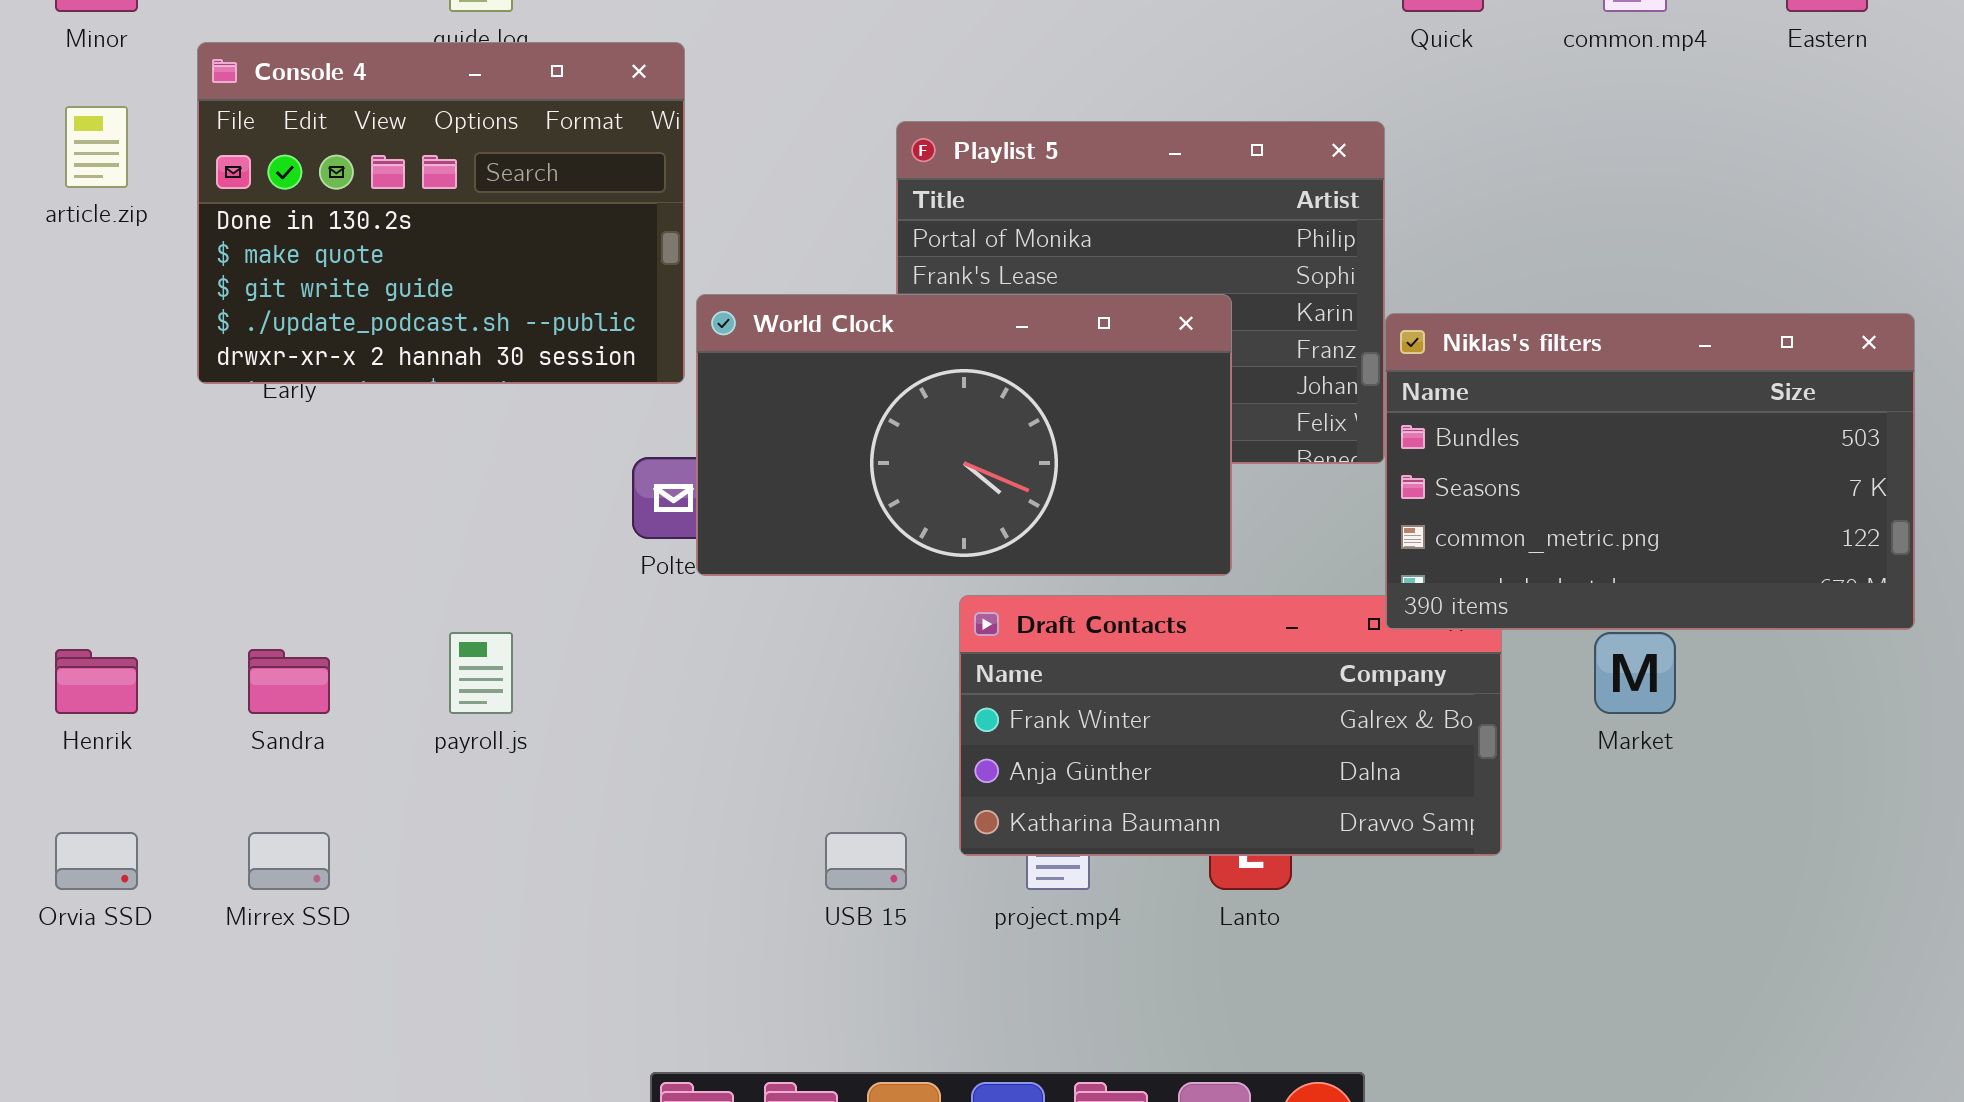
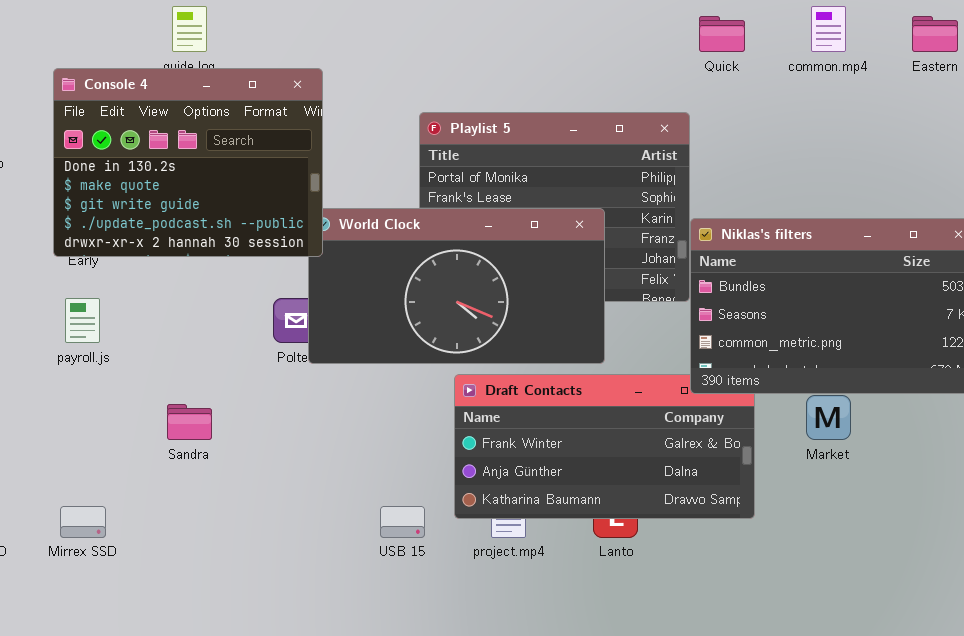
Console 4: [197,42,685,384] -> [53,68,323,257], moved
payroll.js: [449,632,513,714] -> [65,298,100,343], moved
Sandra: [248,649,330,714] -> [167,404,212,440], moved

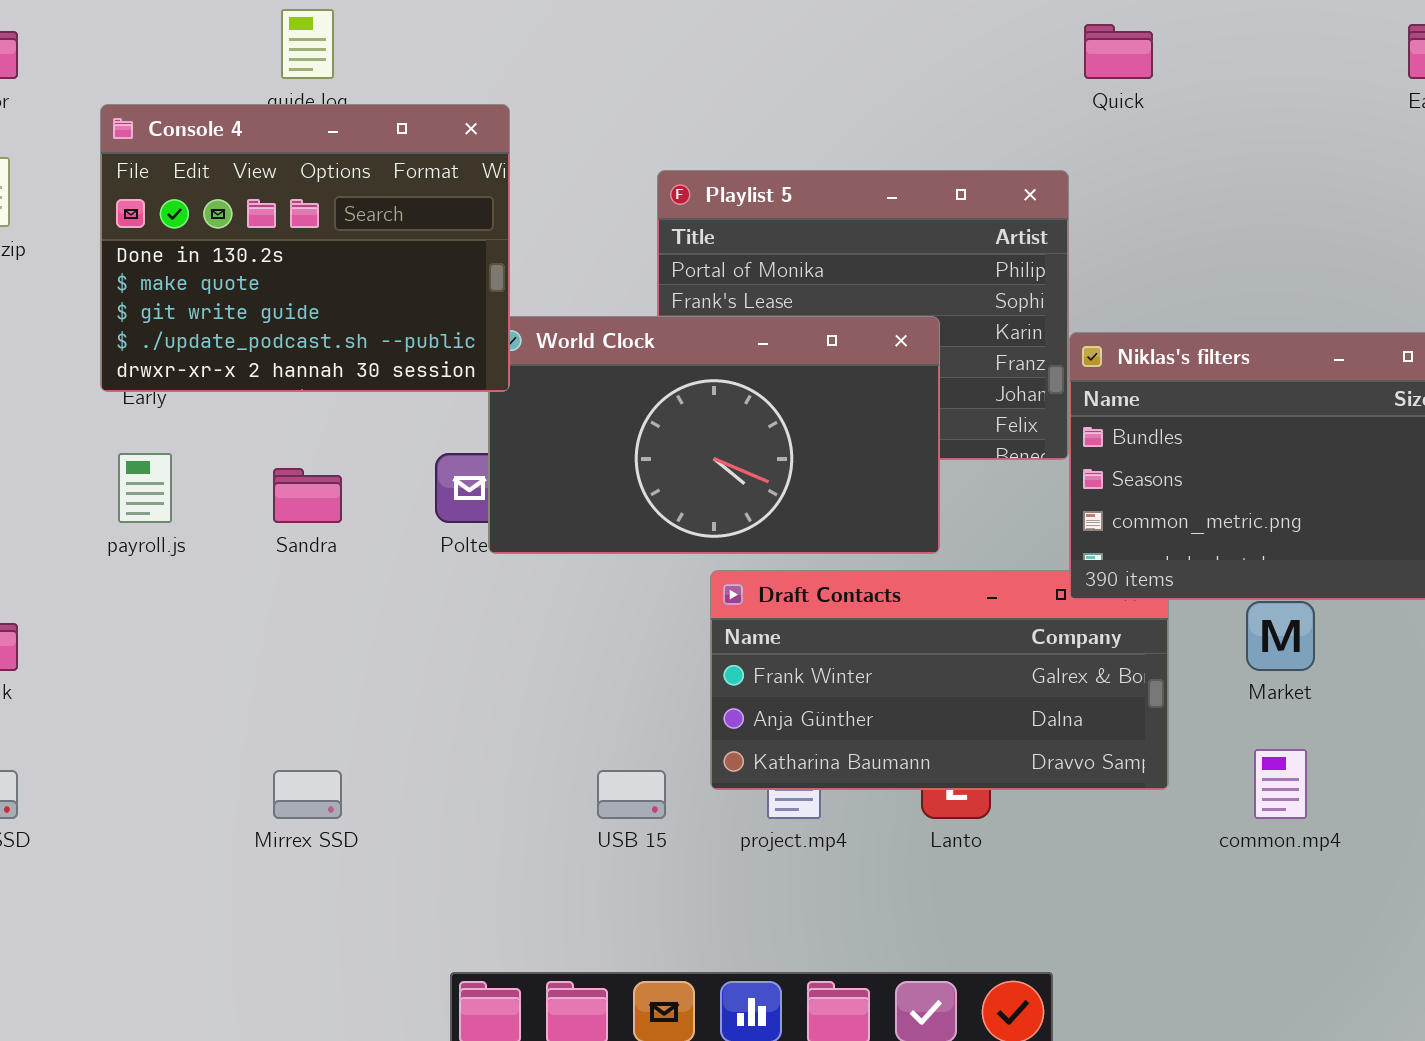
common.mp4: [811,6,846,52] -> [1254,749,1307,819], moved
Sandra: [167,404,212,440] -> [273,468,342,523], moved
Mirrex SSD: [60,506,106,538] -> [273,770,342,819], moved

